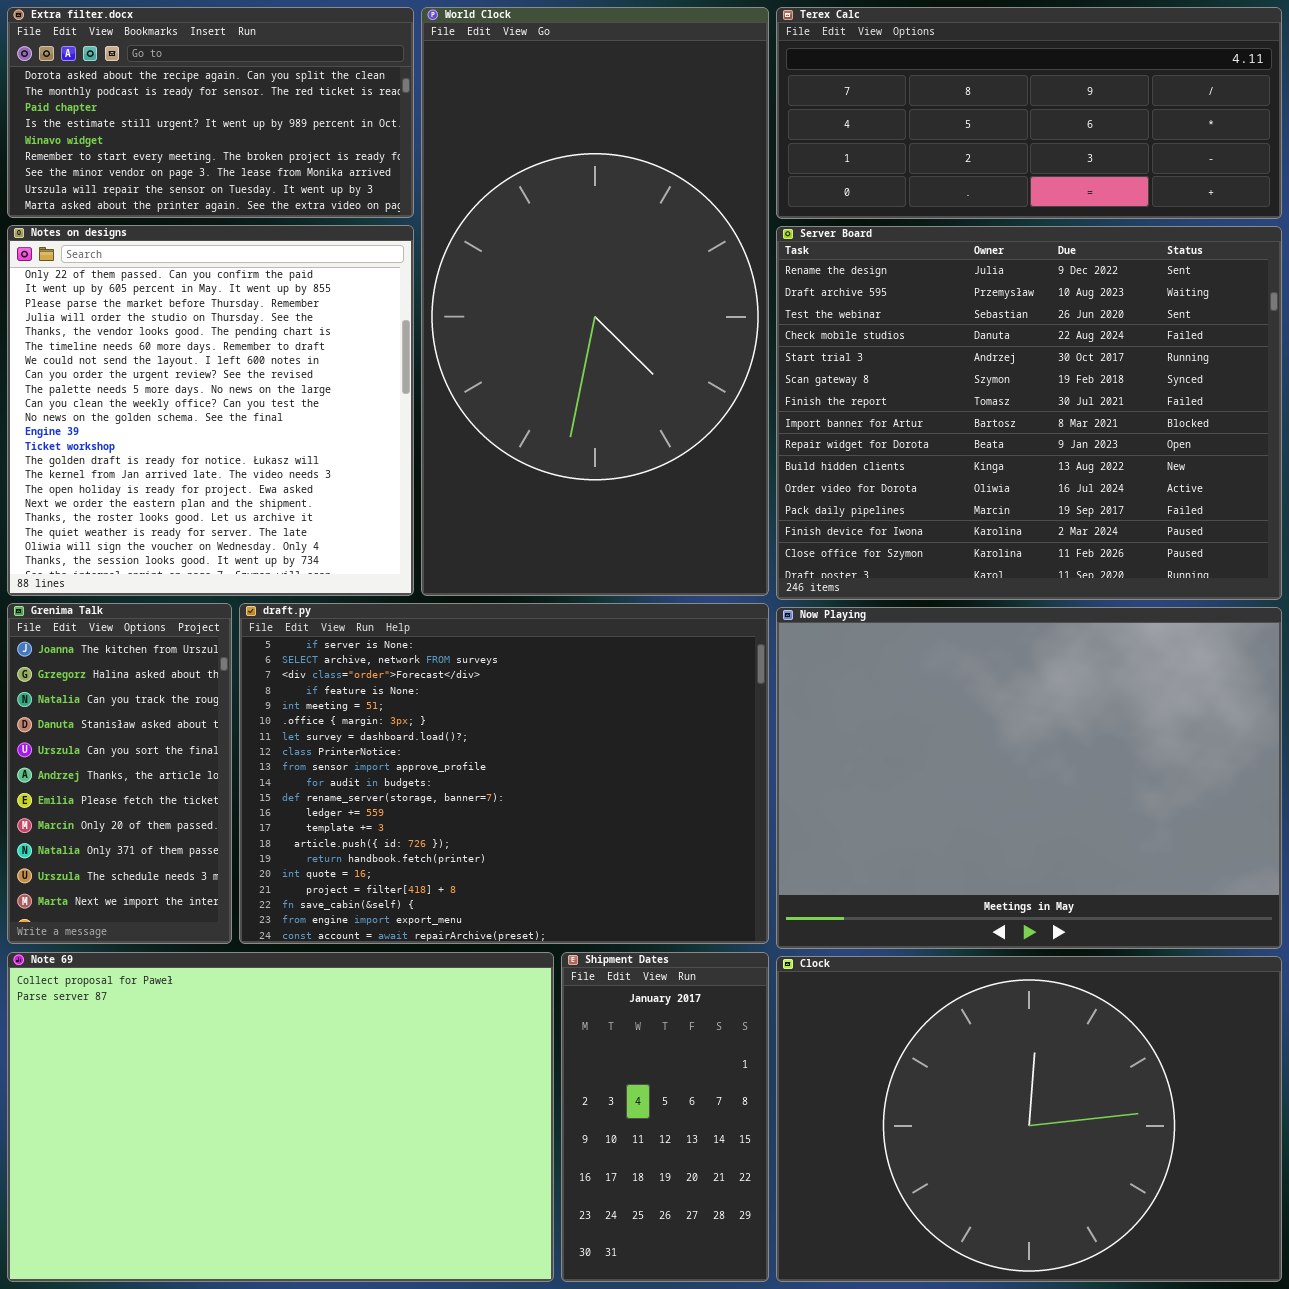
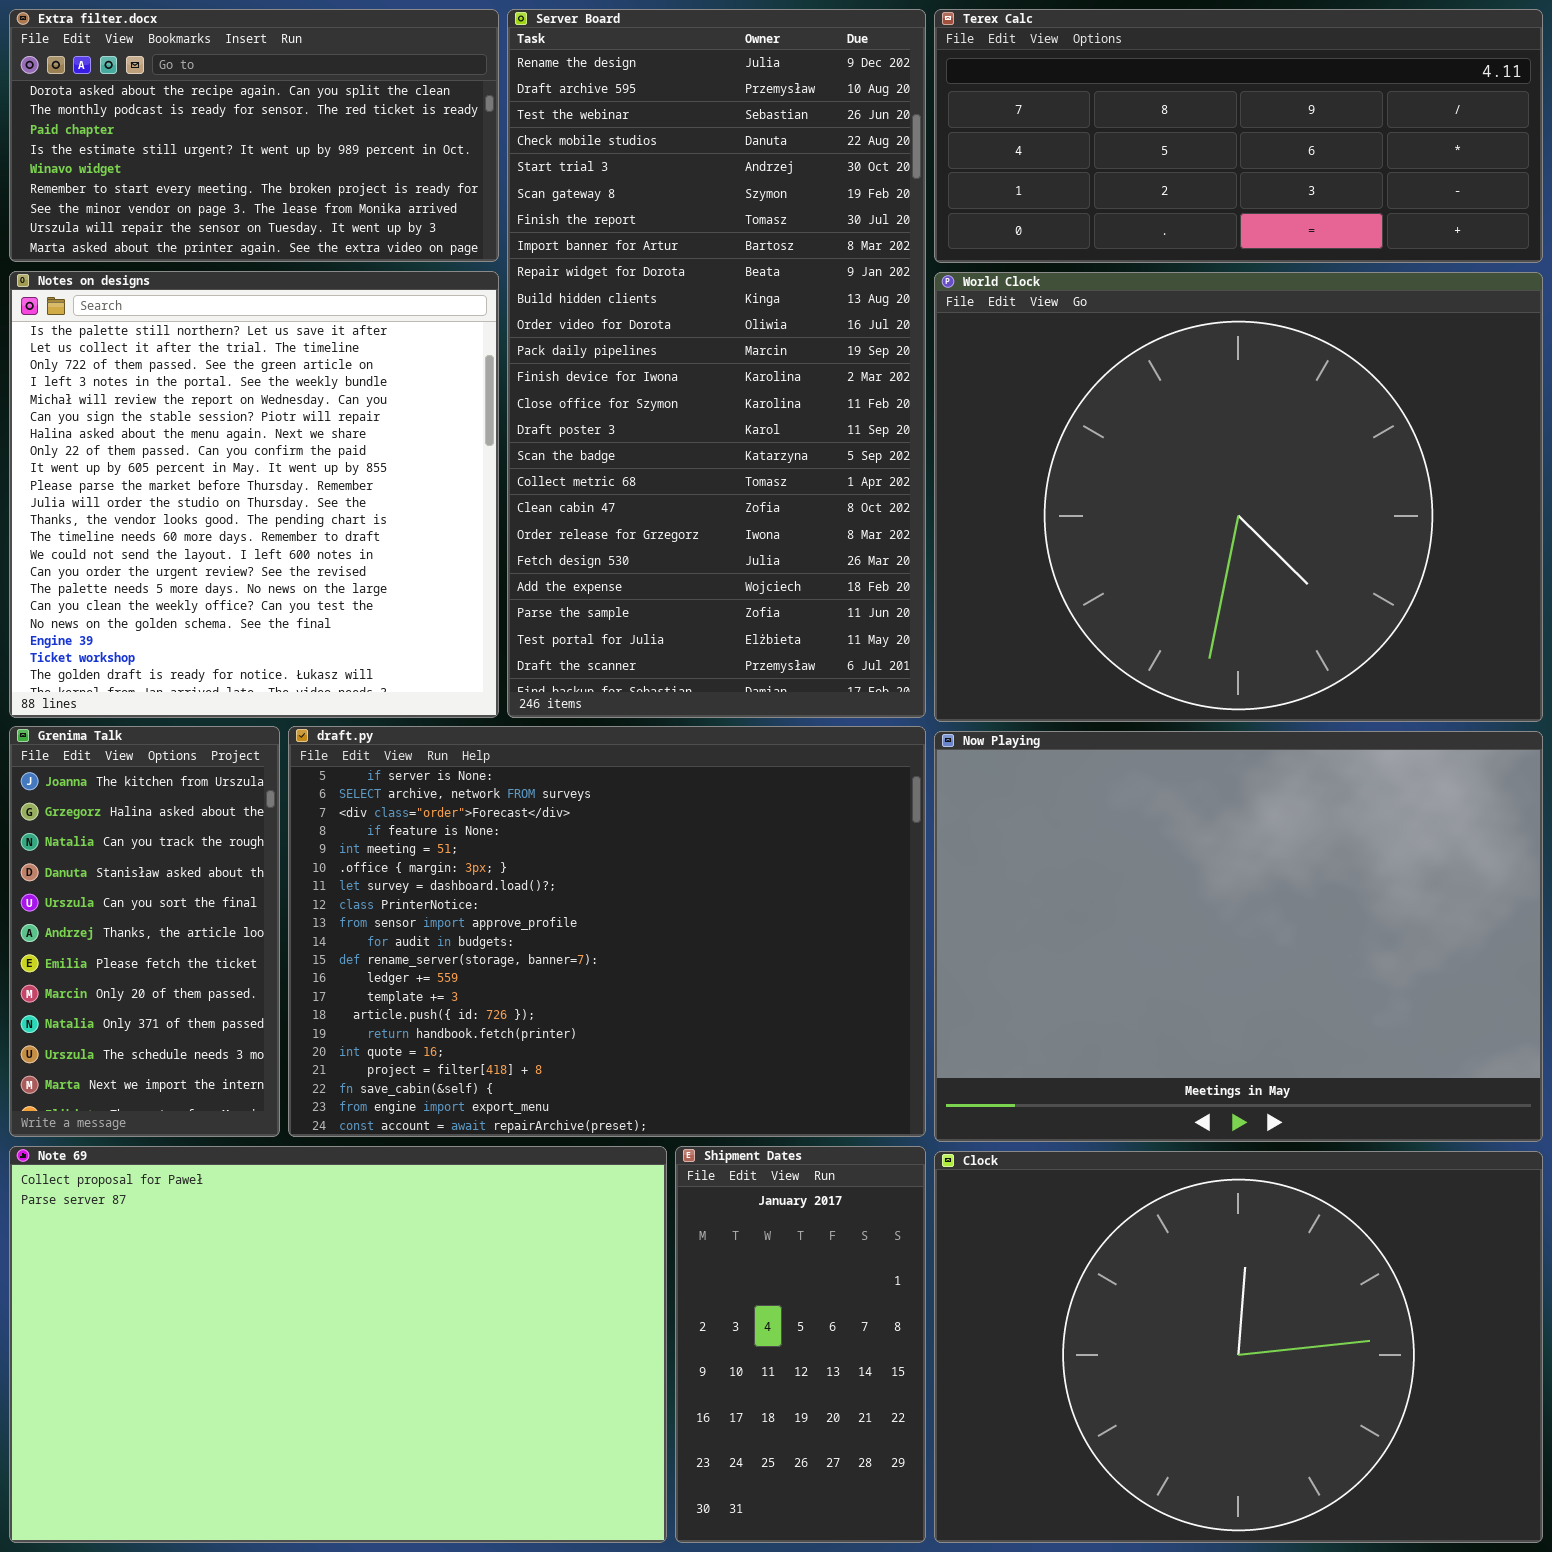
World Clock: [421,7,769,596] -> [934,272,1543,722], moved, resized
Notes on designs: [7,225,414,596] -> [9,271,499,718], scrolled up 7 rows
Server Board: [776,226,1282,600] -> [507,9,926,718], moved, resized

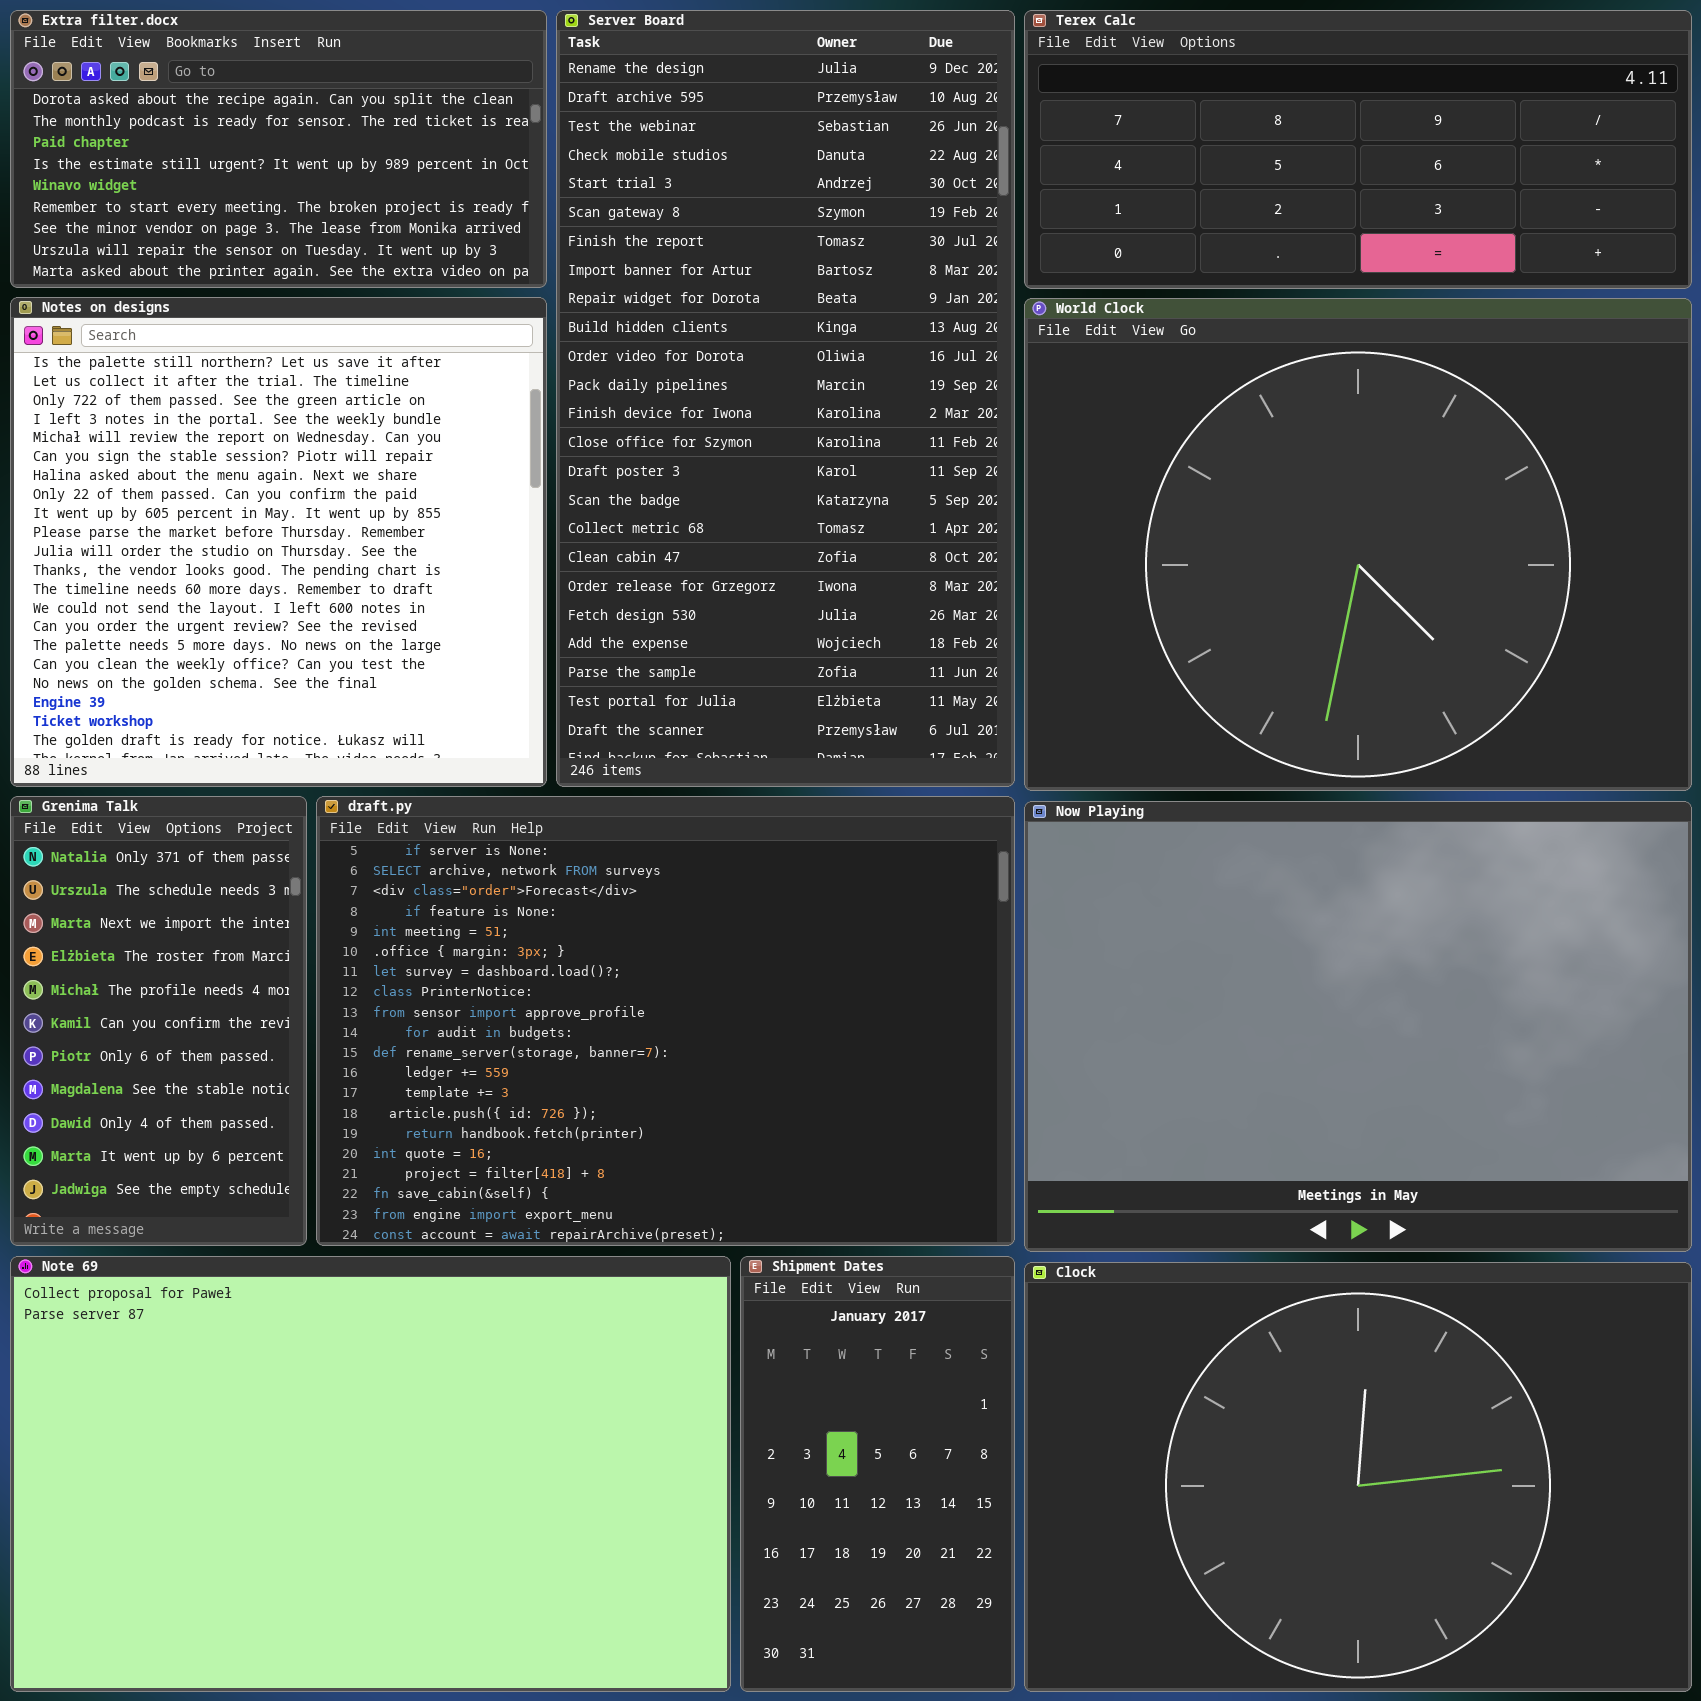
Grenima Talk: [9,726,280,1137] -> [10,796,307,1246], scrolled down 8 rows

